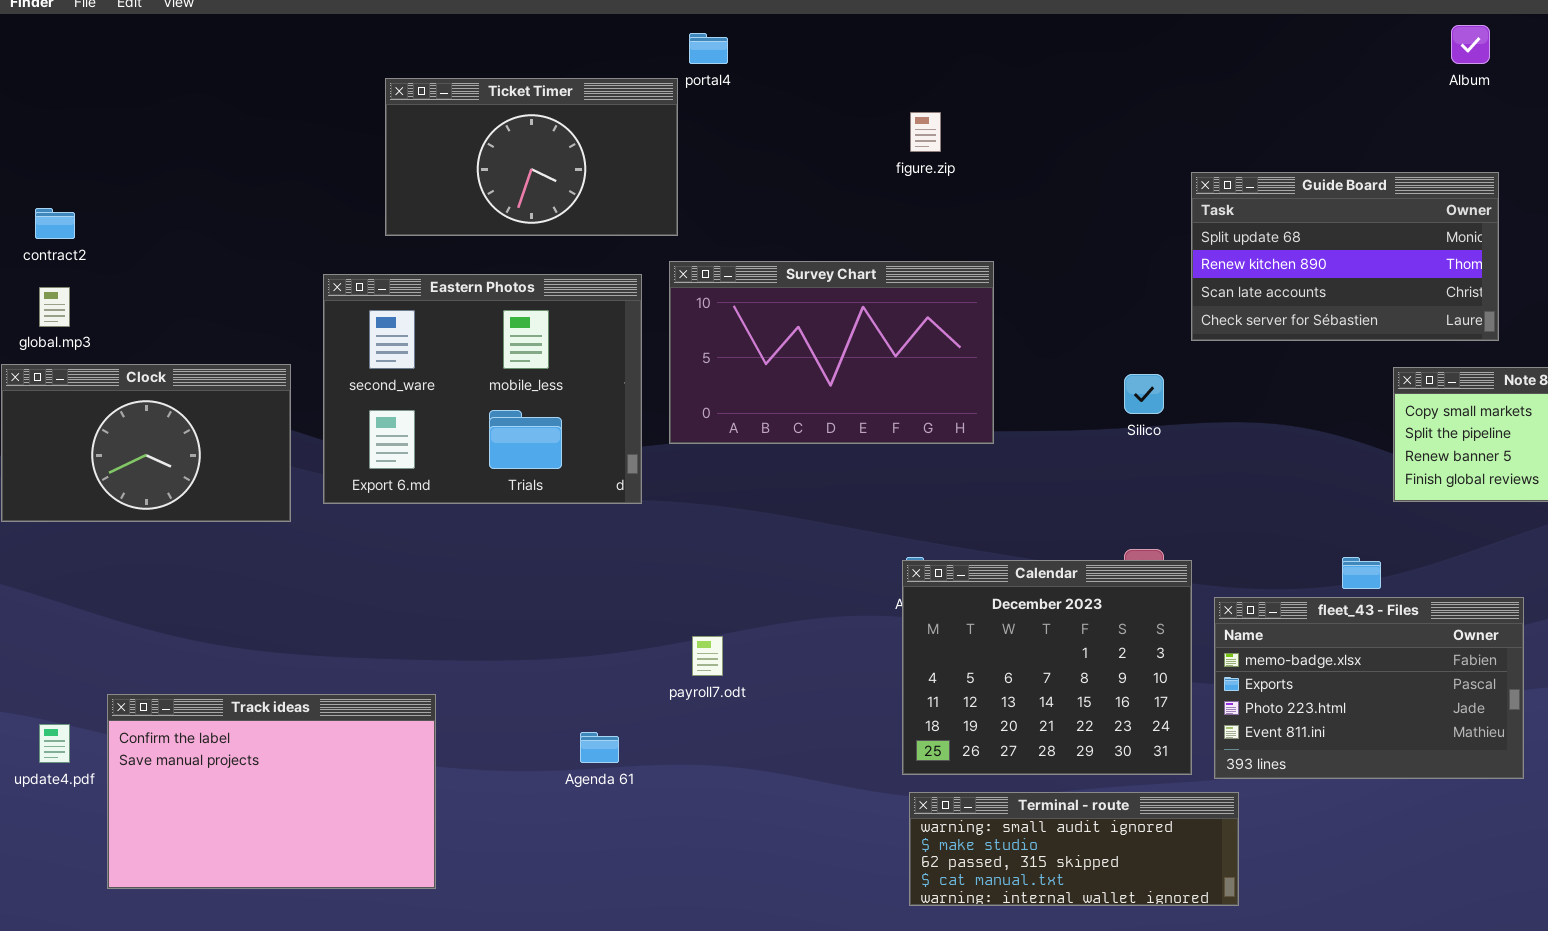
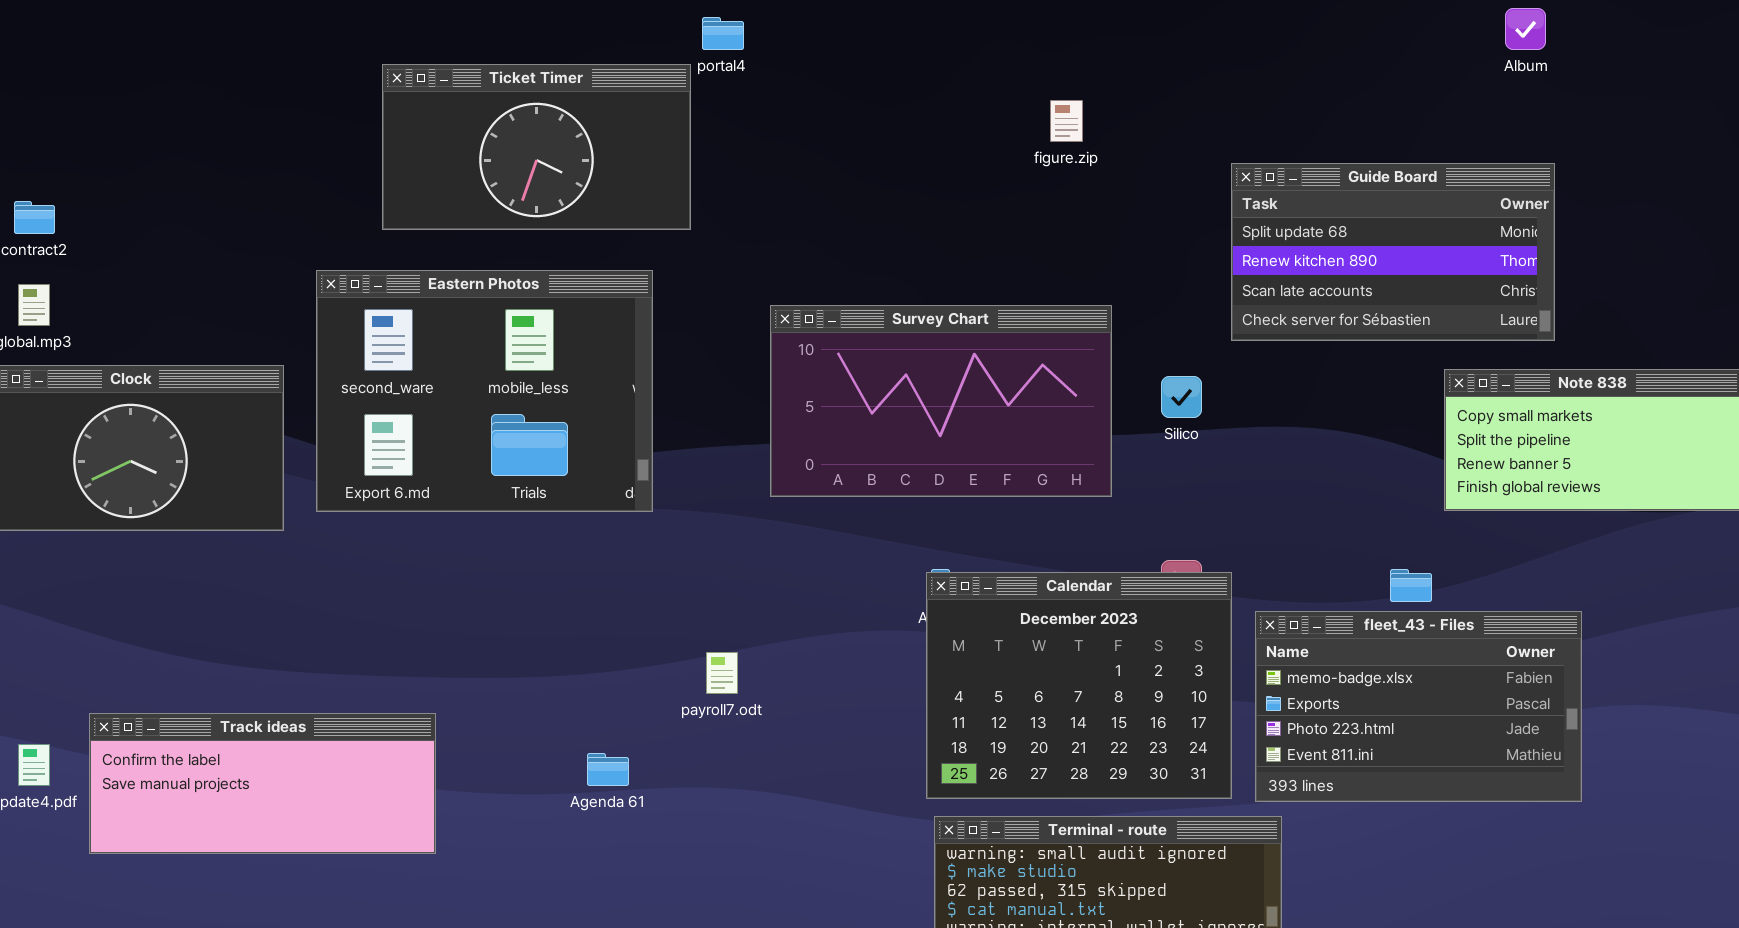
figure.zip: [910,112,941,152] -> [1050,100,1083,142], moved
Survey Chart: [669,261,994,444] -> [770,305,1112,497], moved
Track ideas: [107,694,436,889] -> [89,713,436,854], resized

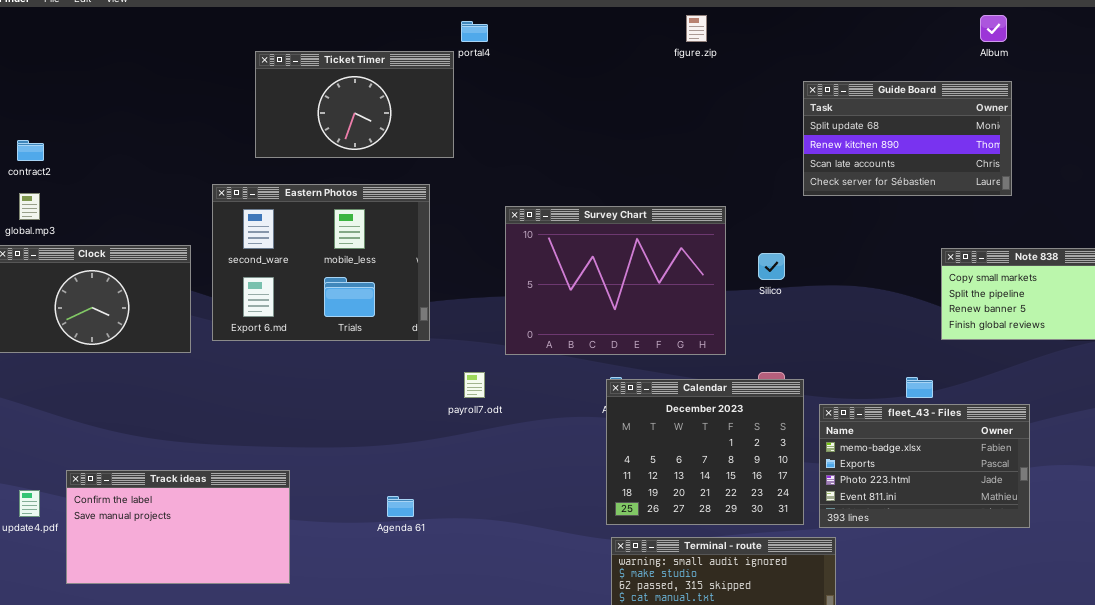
figure.zip: [1050,100,1083,142] -> [686,15,707,42], moved
Guide Board: [1231,163,1555,341] -> [803,81,1012,196], moved
Survey Chart: [770,305,1112,497] -> [505,206,726,355], resized
payroll7.odt: [706,652,738,694] -> [464,372,485,398], moved
Track ideas: [89,713,436,854] -> [66,470,290,584], resized

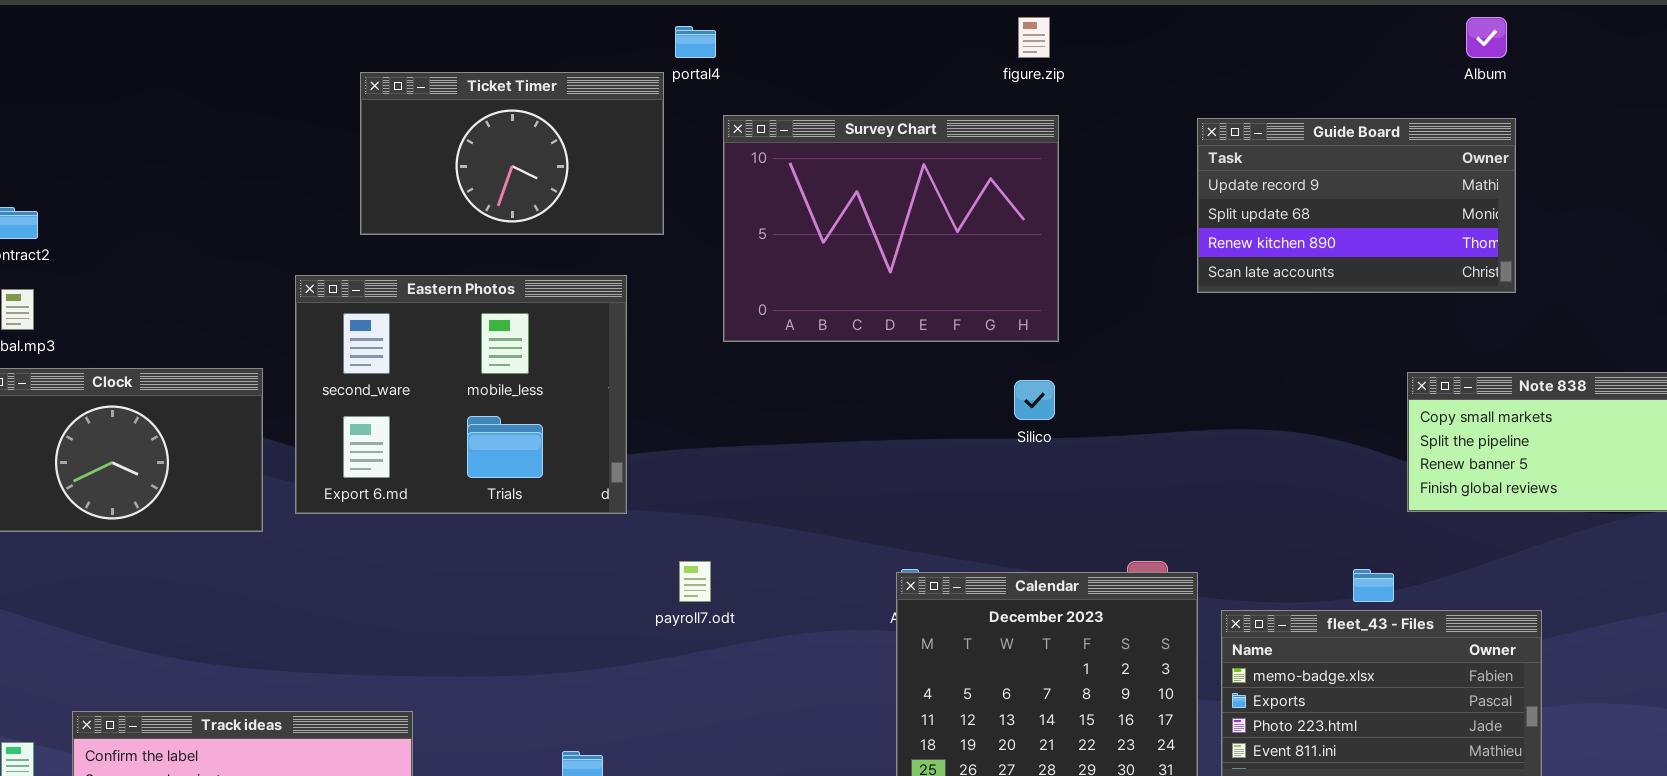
Guide Board: [803,81,1012,196] -> [1197,118,1516,293], scrolled up 1 row
Survey Chart: [505,206,726,355] -> [723,115,1059,342], moved
Silico: [758,253,785,280] -> [1014,380,1055,420], moved

